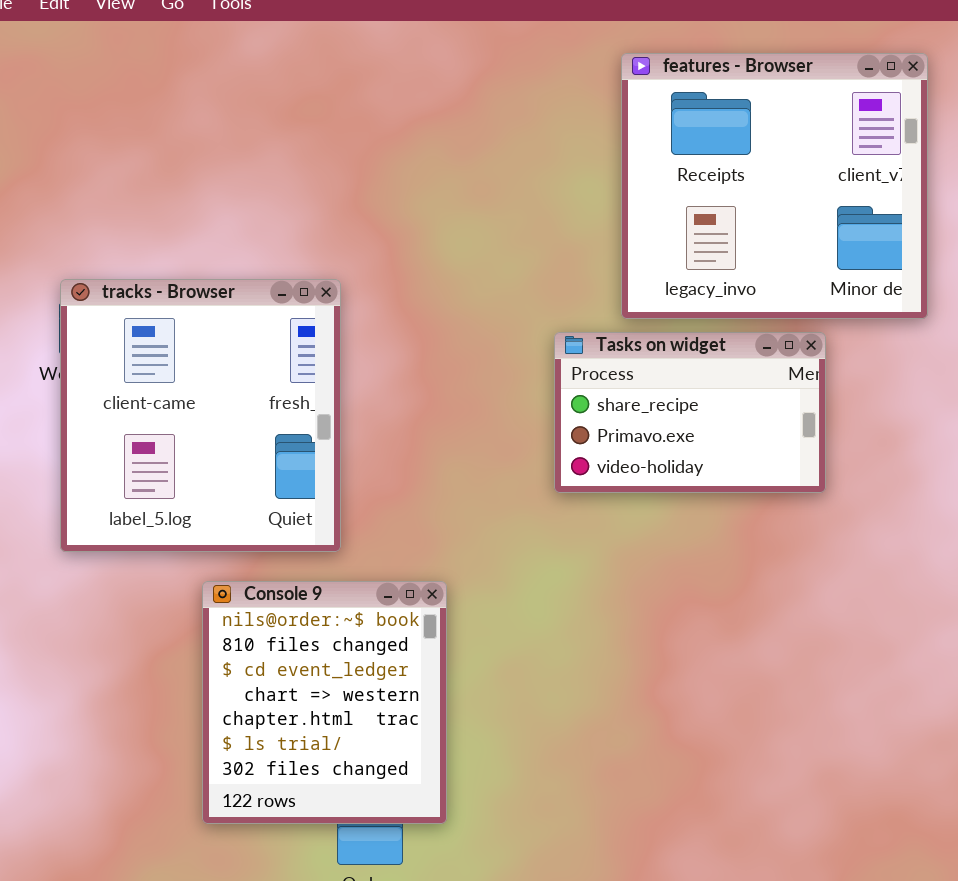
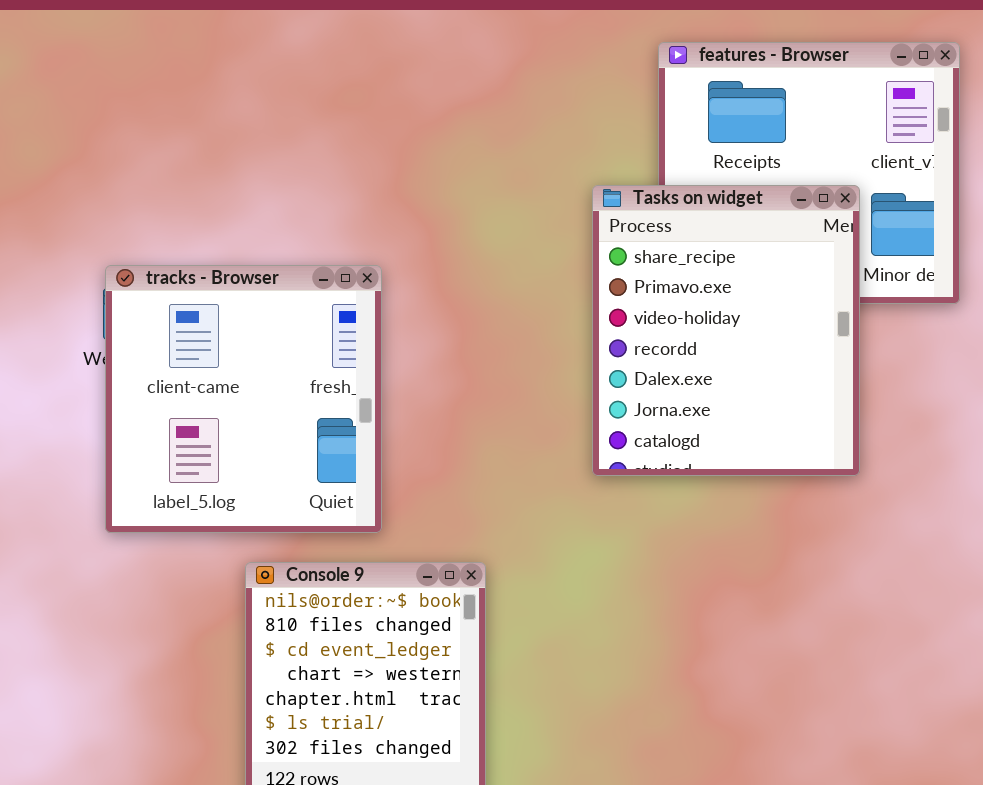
Tasks on widget: [554,332,826,493] -> [592,185,860,476], resized

